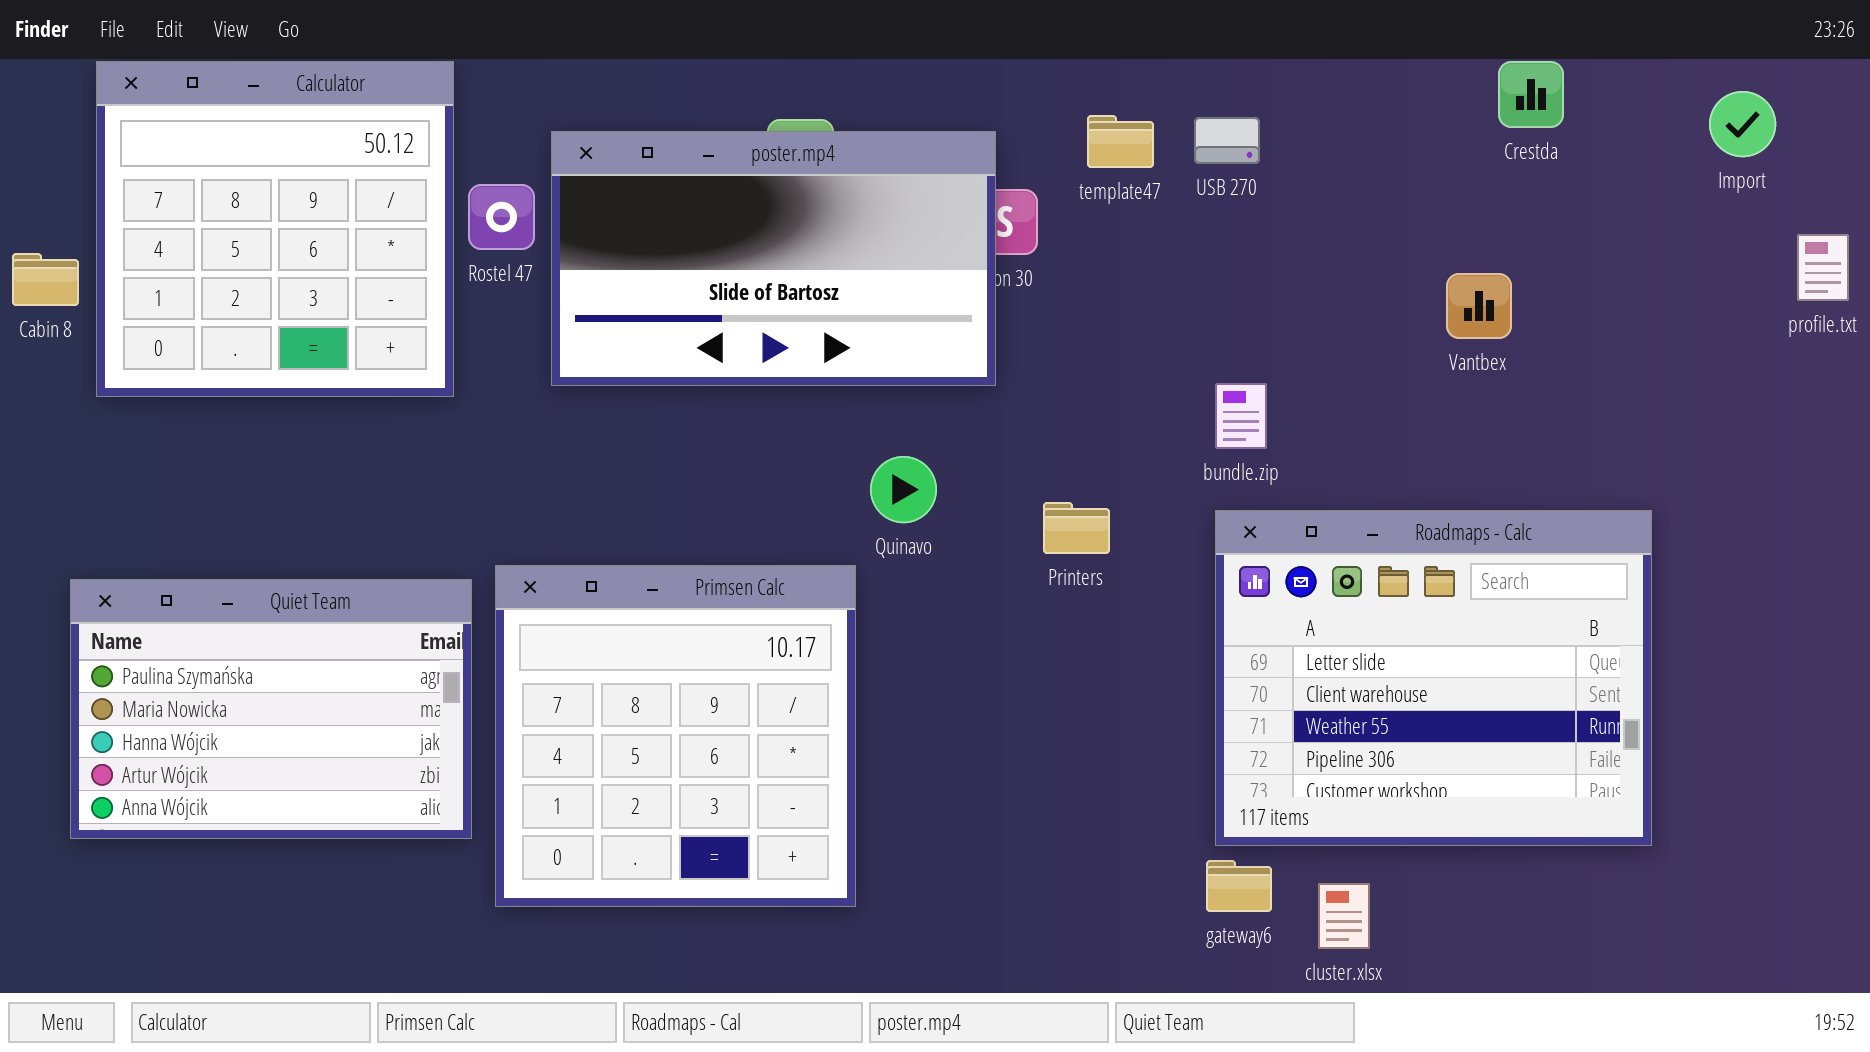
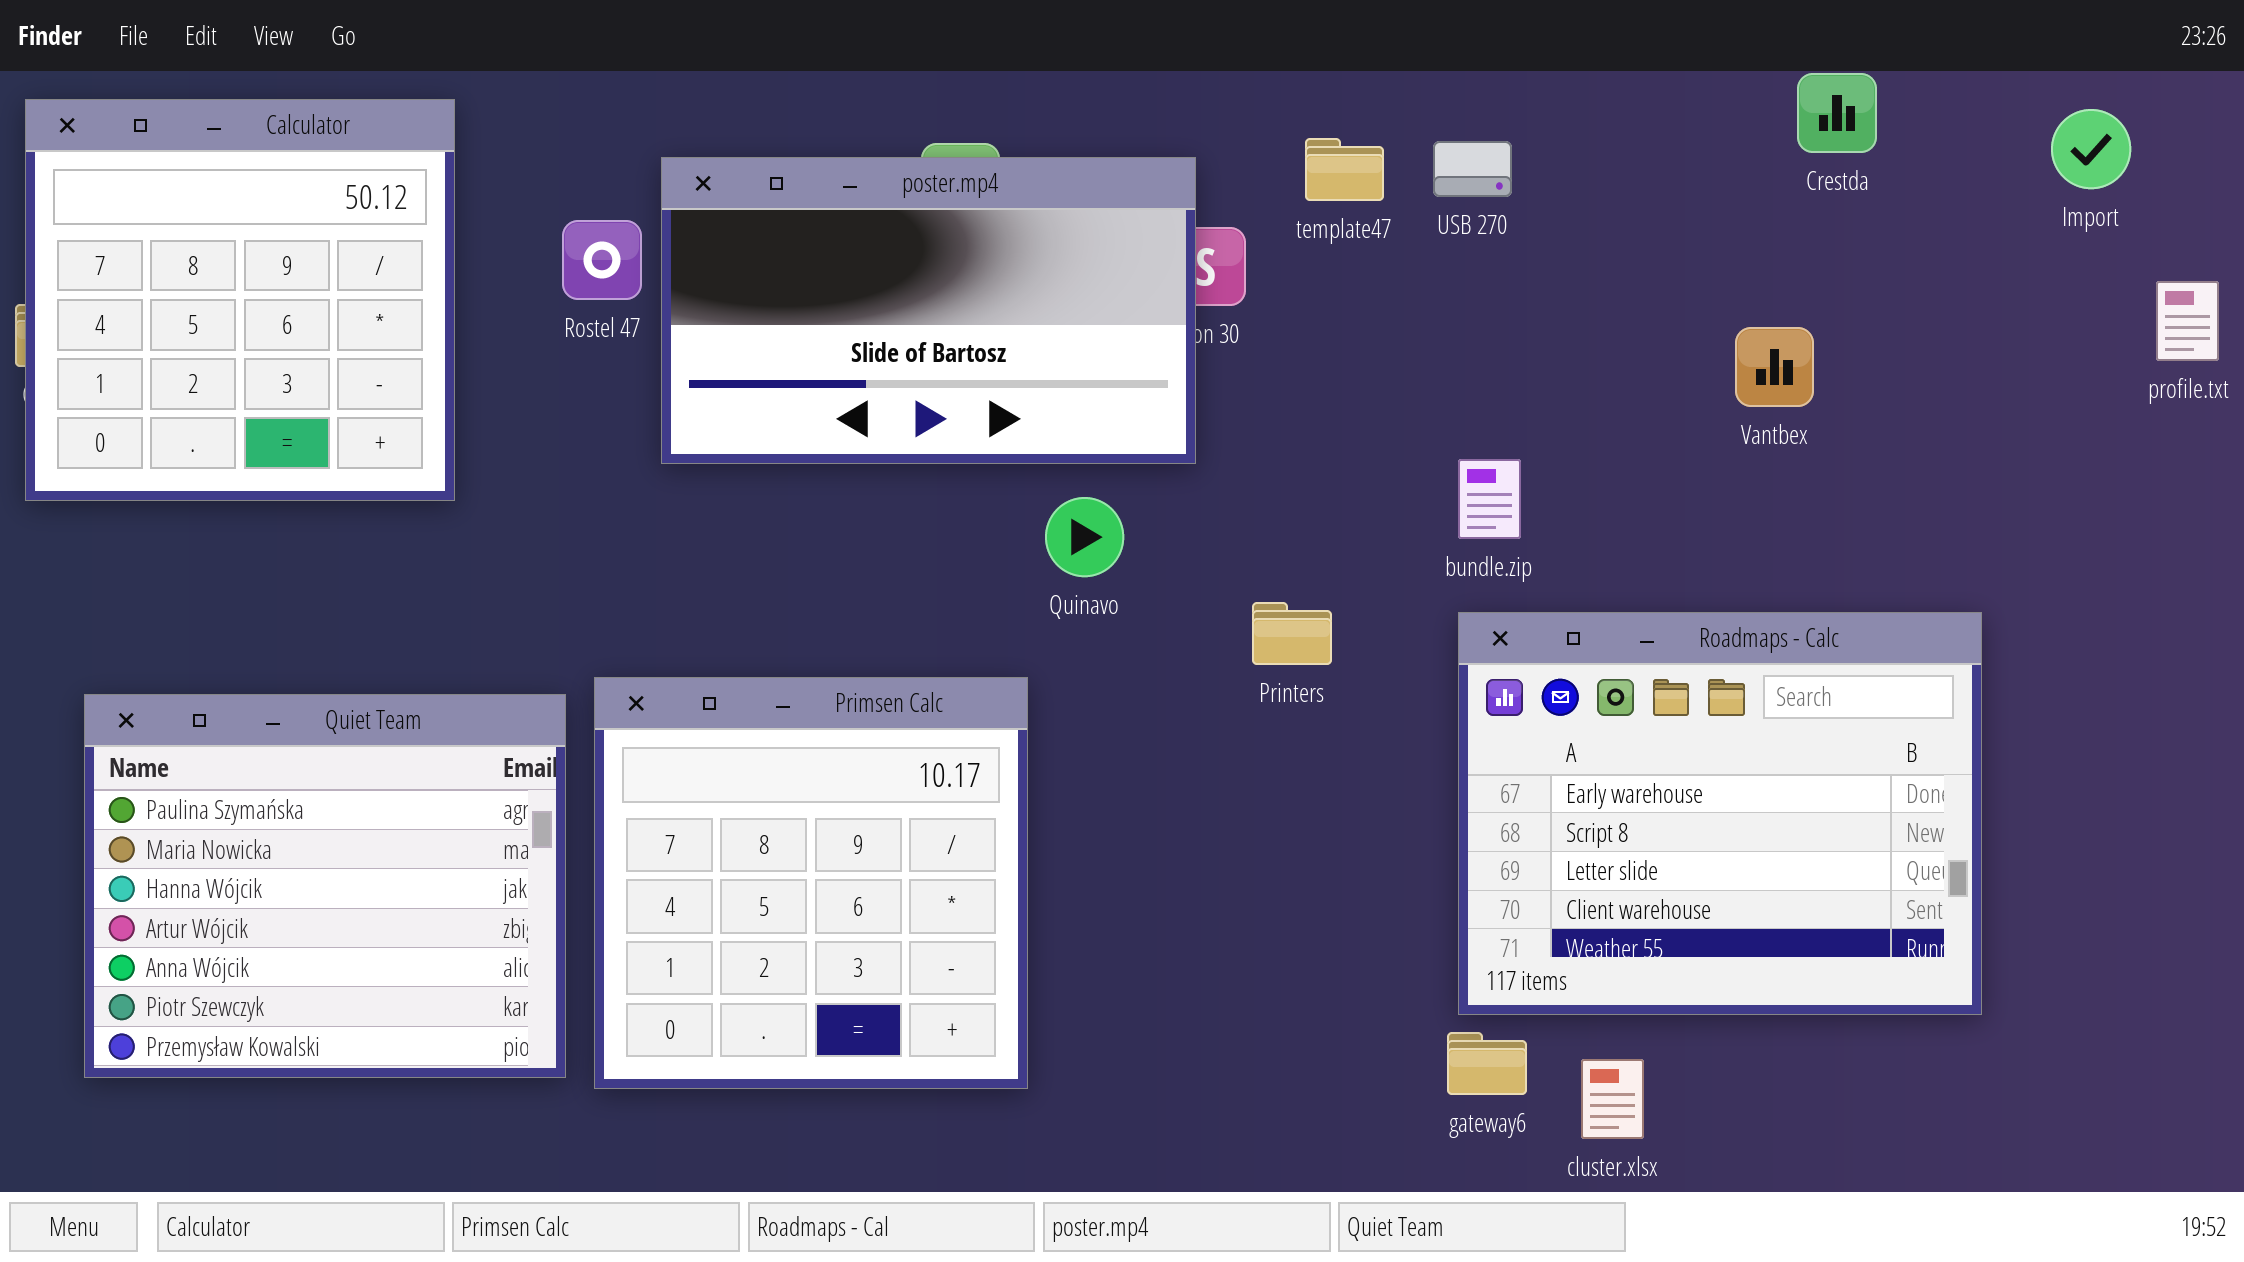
Calculator: [96,61,454,397] -> [25,99,455,501], moved
Quinavo: [870,456,937,523] -> [1045,497,1124,577], moved
Roadmaps - Calc: [1215,510,1652,846] -> [1458,612,1982,1015], scrolled up 2 rows
Quiet Team: [70,579,472,839] -> [84,694,566,1078], resized

